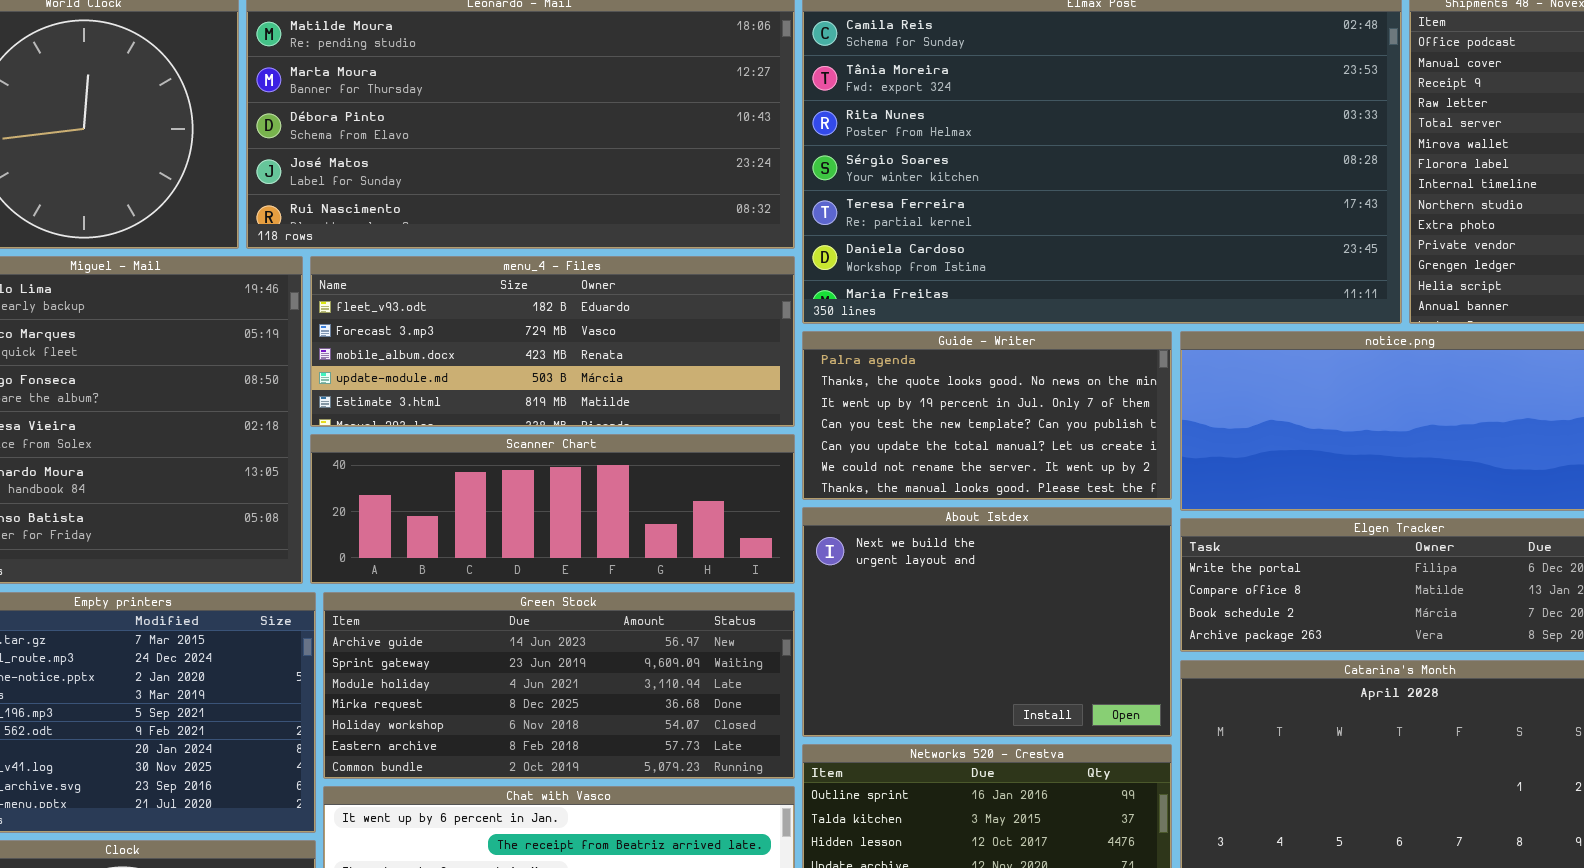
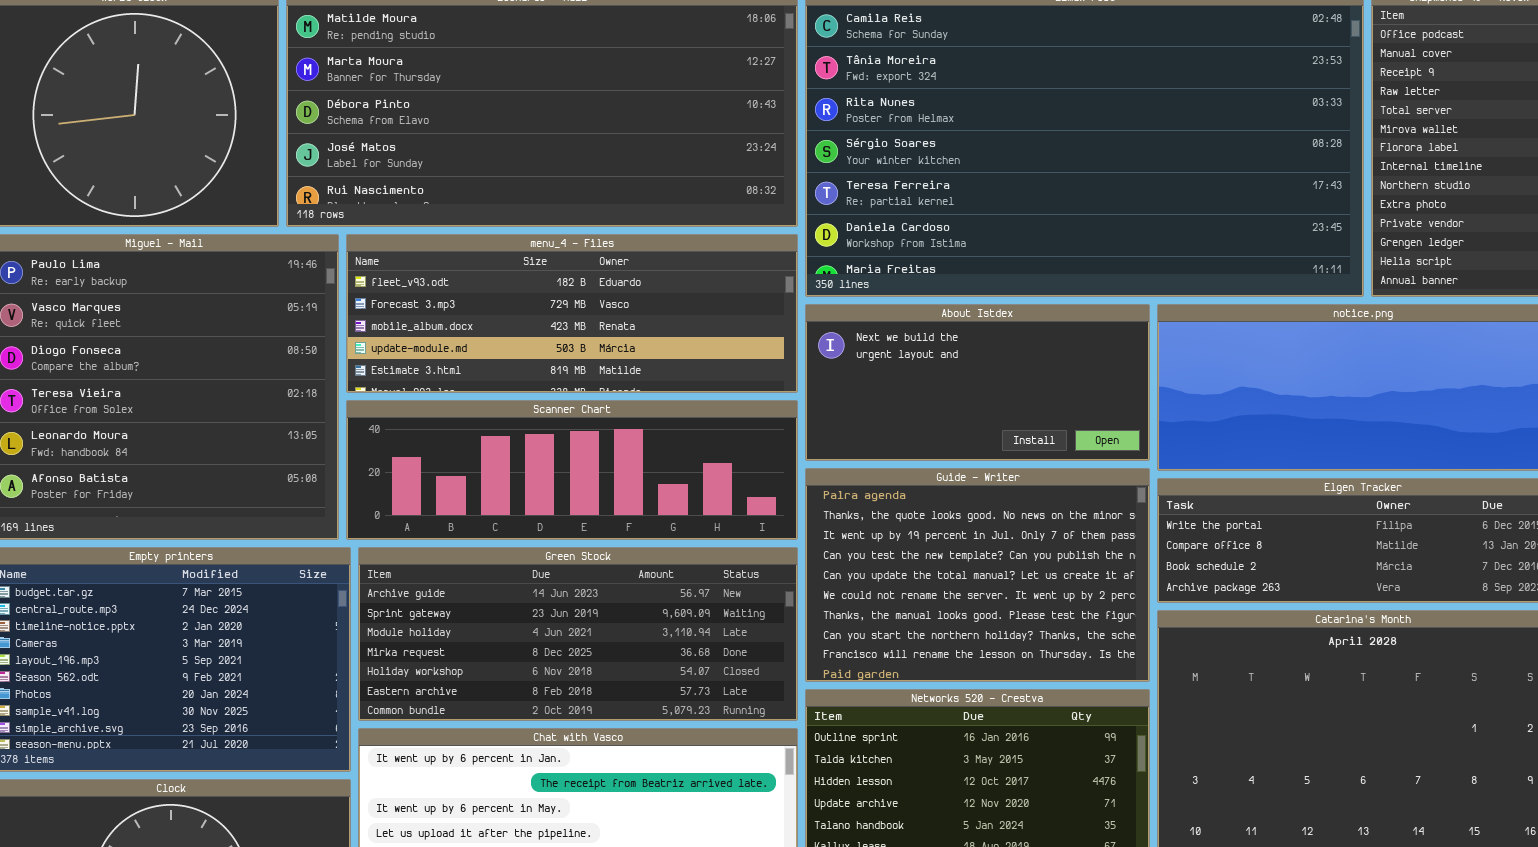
Guide - Writer: [802,331,1172,500] -> [805,468,1150,682], moved, resized
About Istdex: [802,507,1172,737] -> [805,304,1150,461], moved, resized

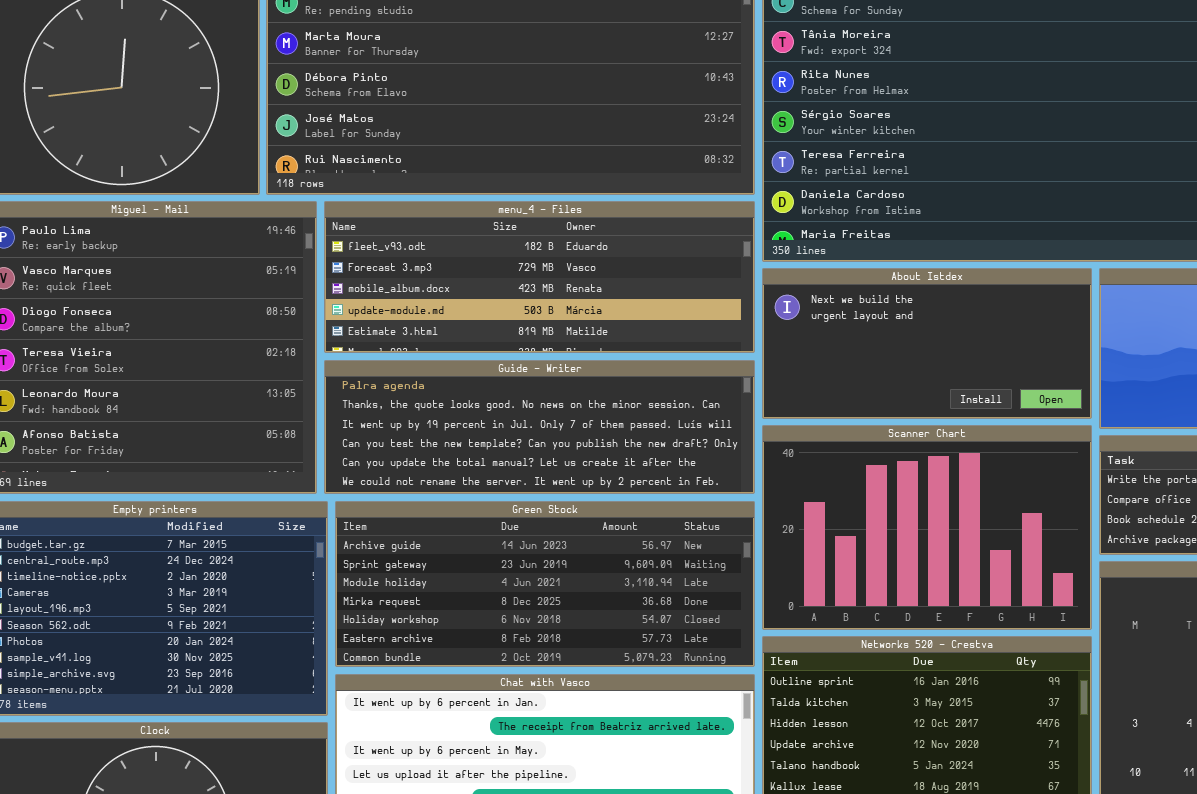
Scanner Chart: [346,400,798,540] -> [762,425,1092,630], moved, resized
Guide - Writer: [805,468,1150,682] -> [324,360,755,494], moved, resized

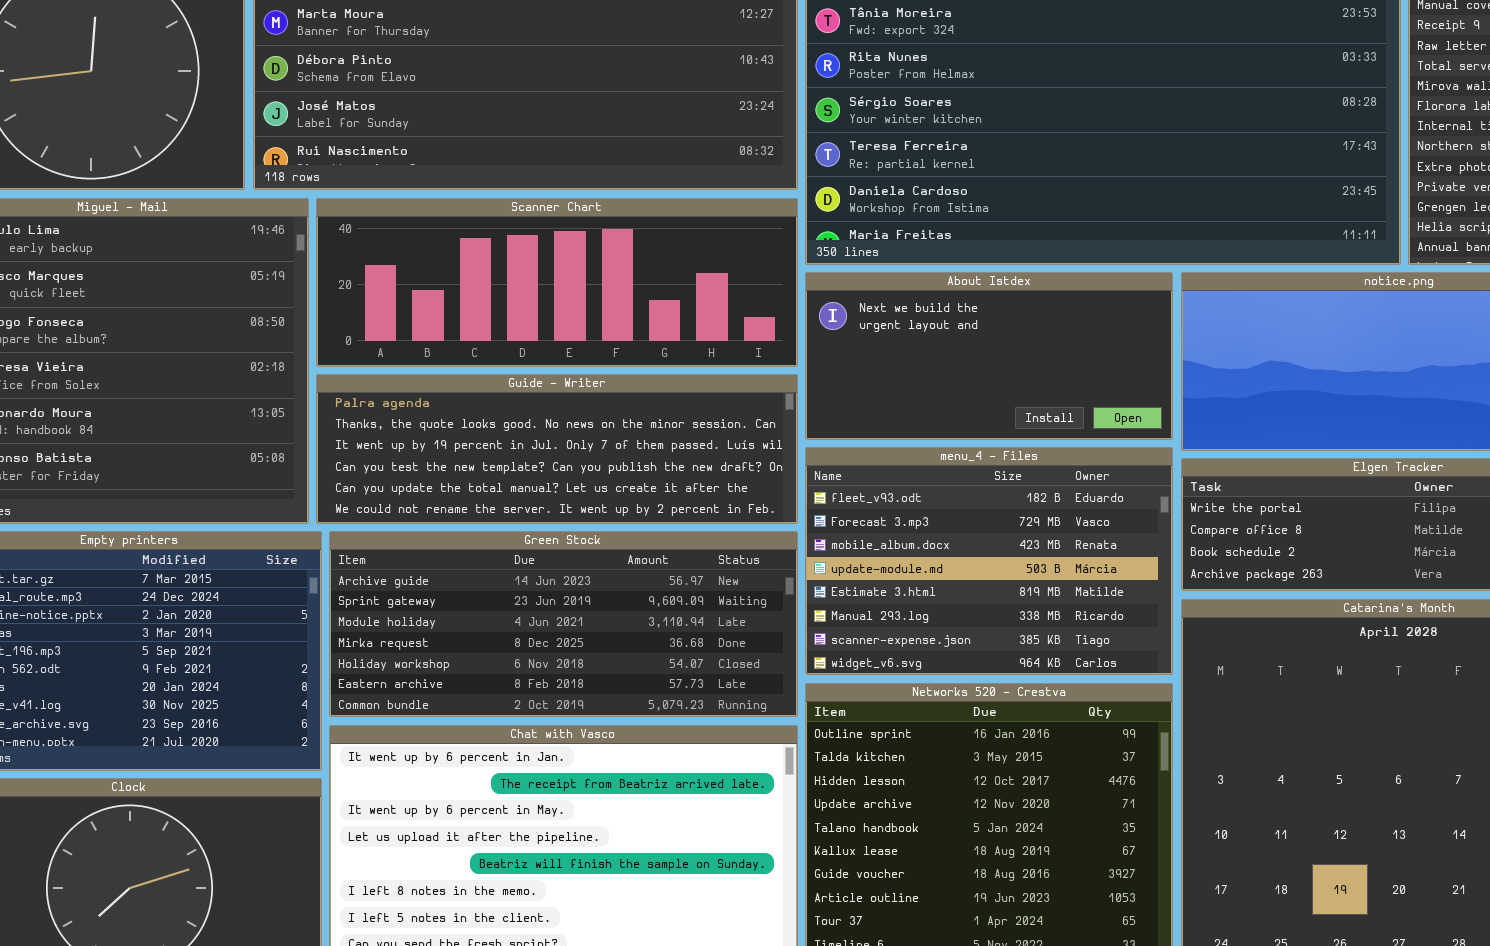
menu_4 - Files: [324,201,755,353] -> [805,447,1173,675], moved, resized
Scanner Chart: [762,425,1092,630] -> [316,198,798,367], moved, resized

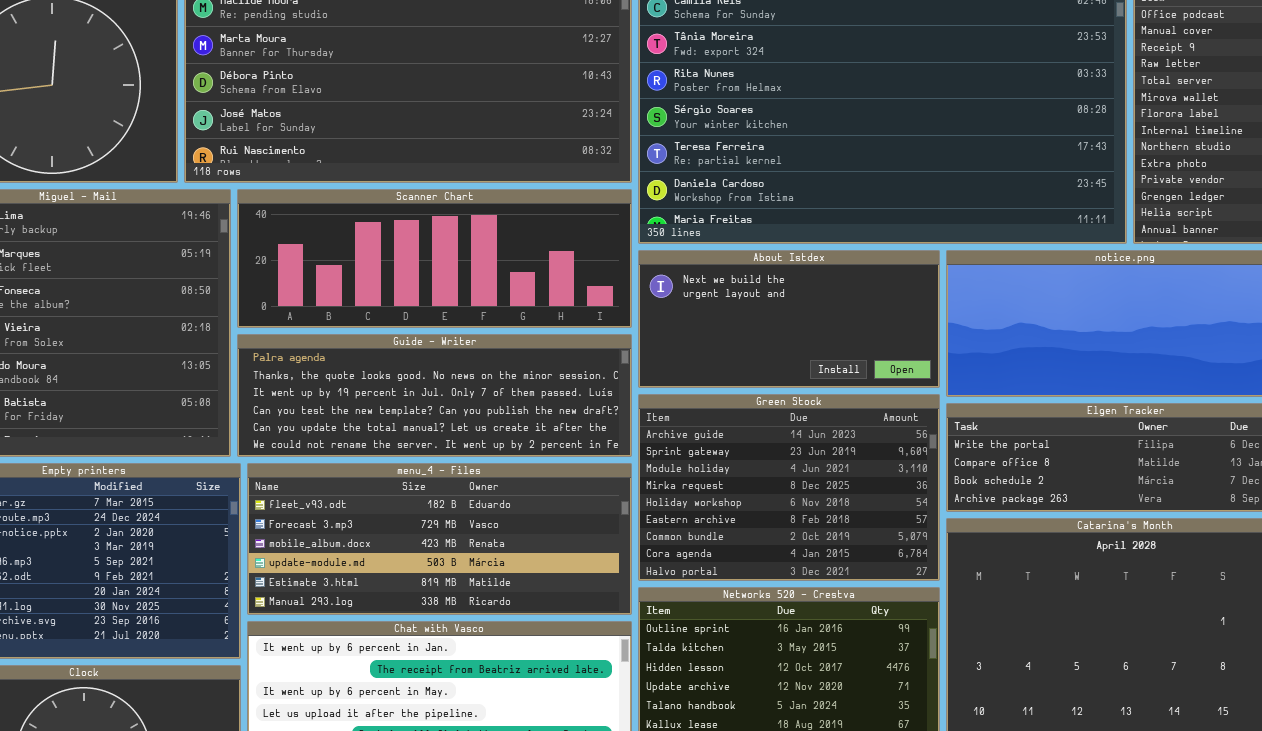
menu_4 - Files: [805,447,1173,675] -> [247,463,632,615], moved, resized
Green Stock: [329,531,798,717] -> [638,394,940,581], moved, resized

